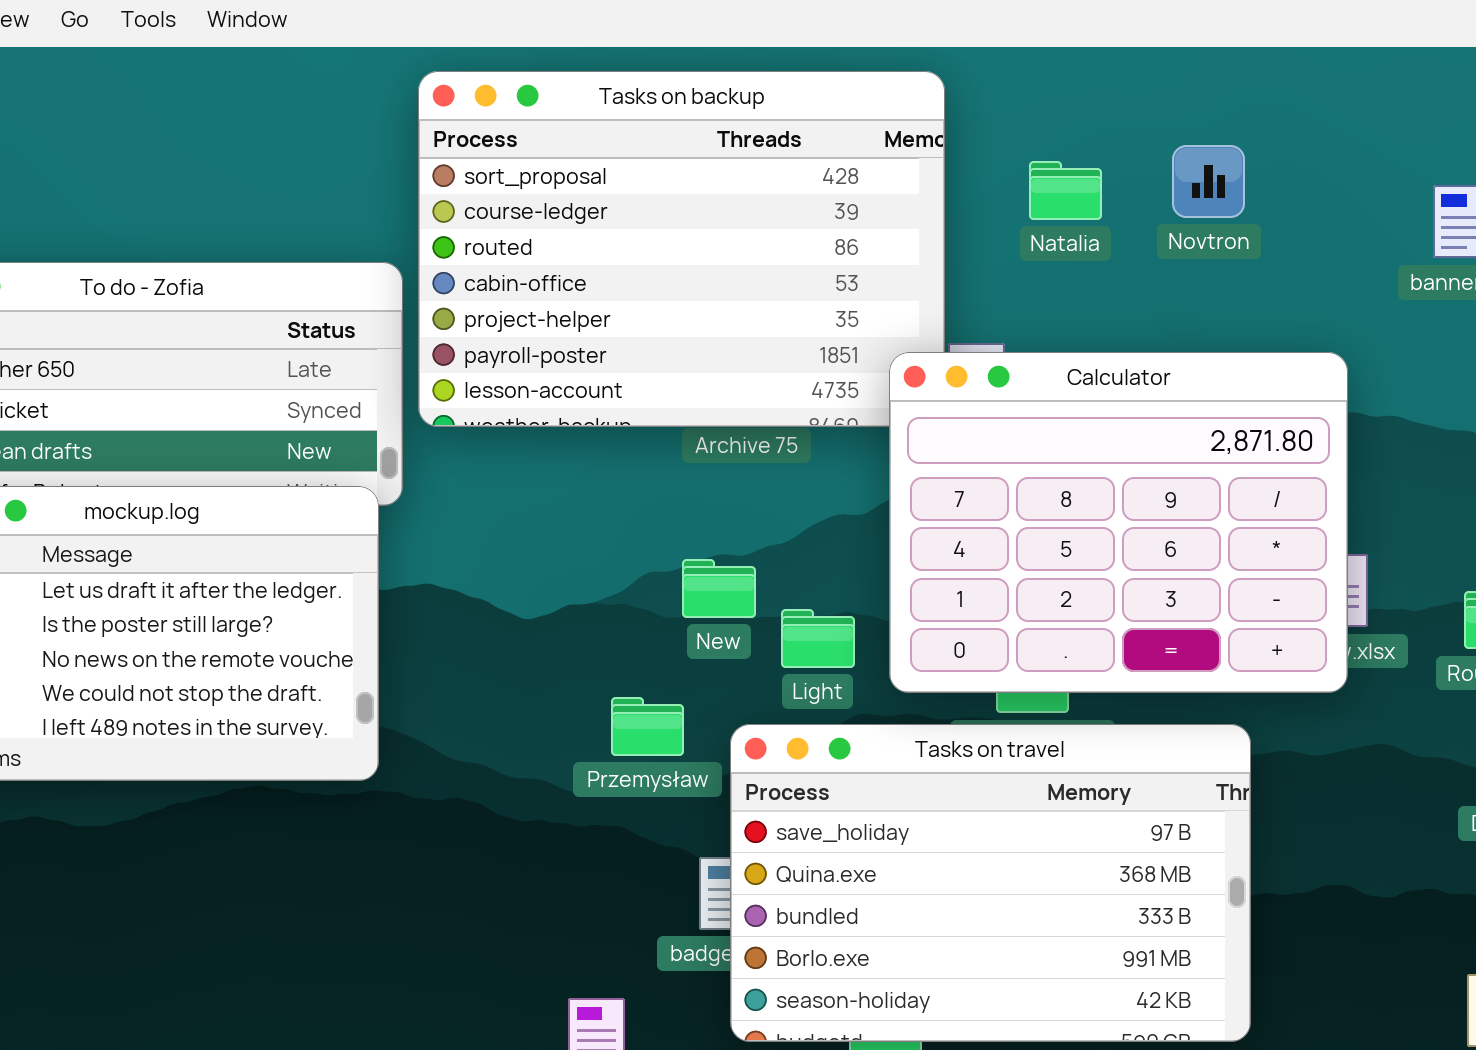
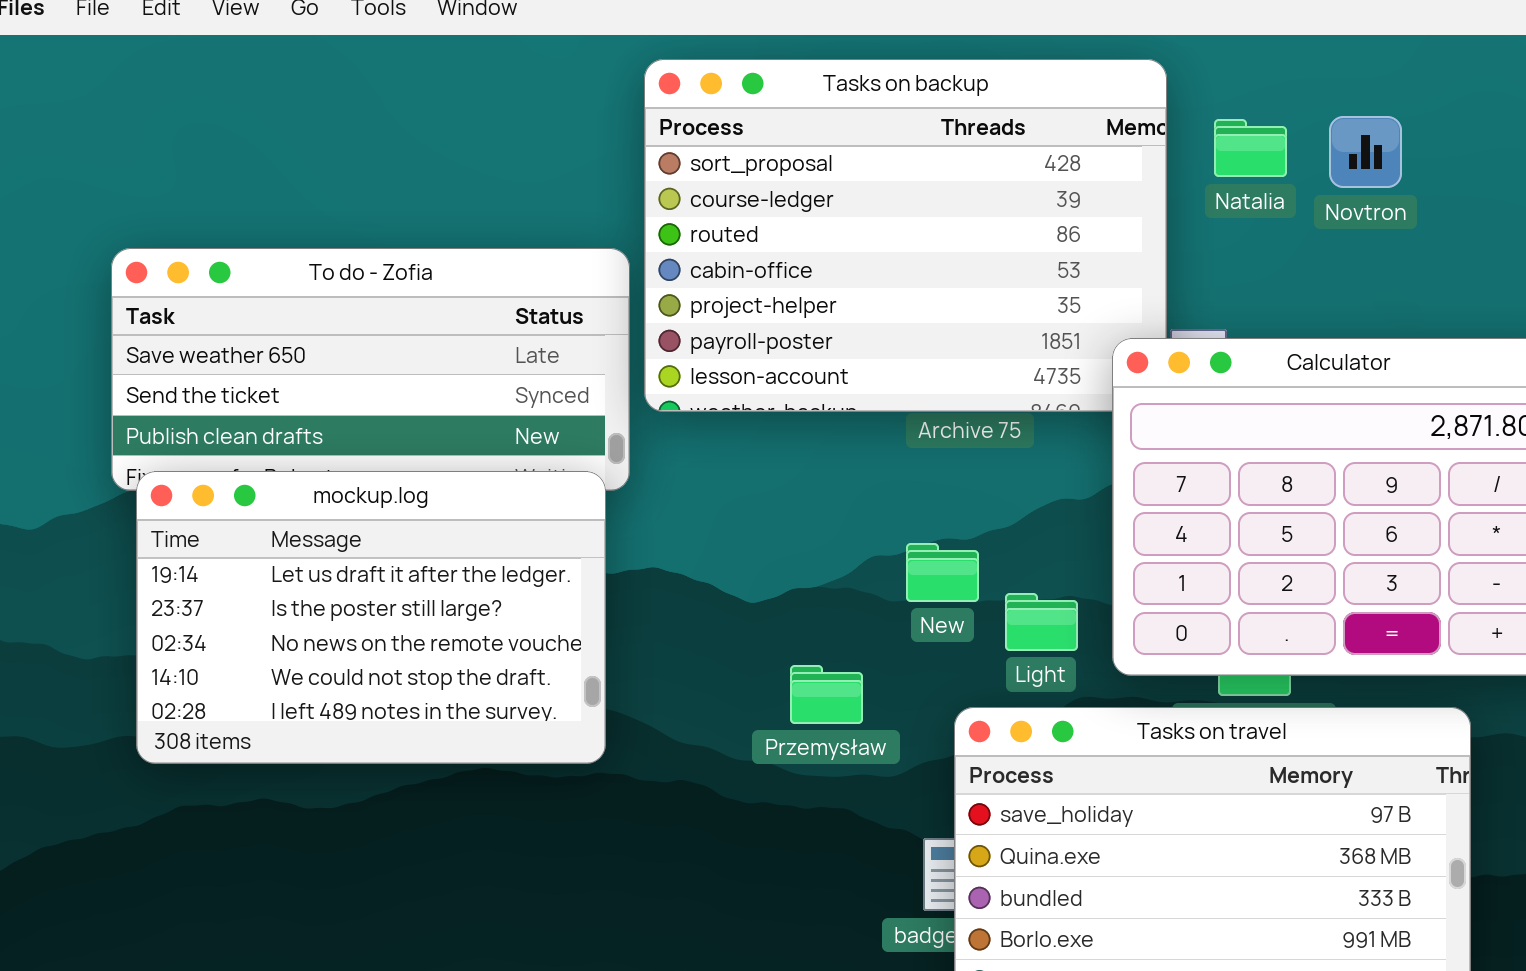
Novtron: [1172,145,1245,218] -> [1329,116,1402,188], moved
Natalia: [1029,161,1102,220] -> [1214,119,1287,177], moved
Przemysław: [611,697,684,756] -> [790,665,863,724], moved

